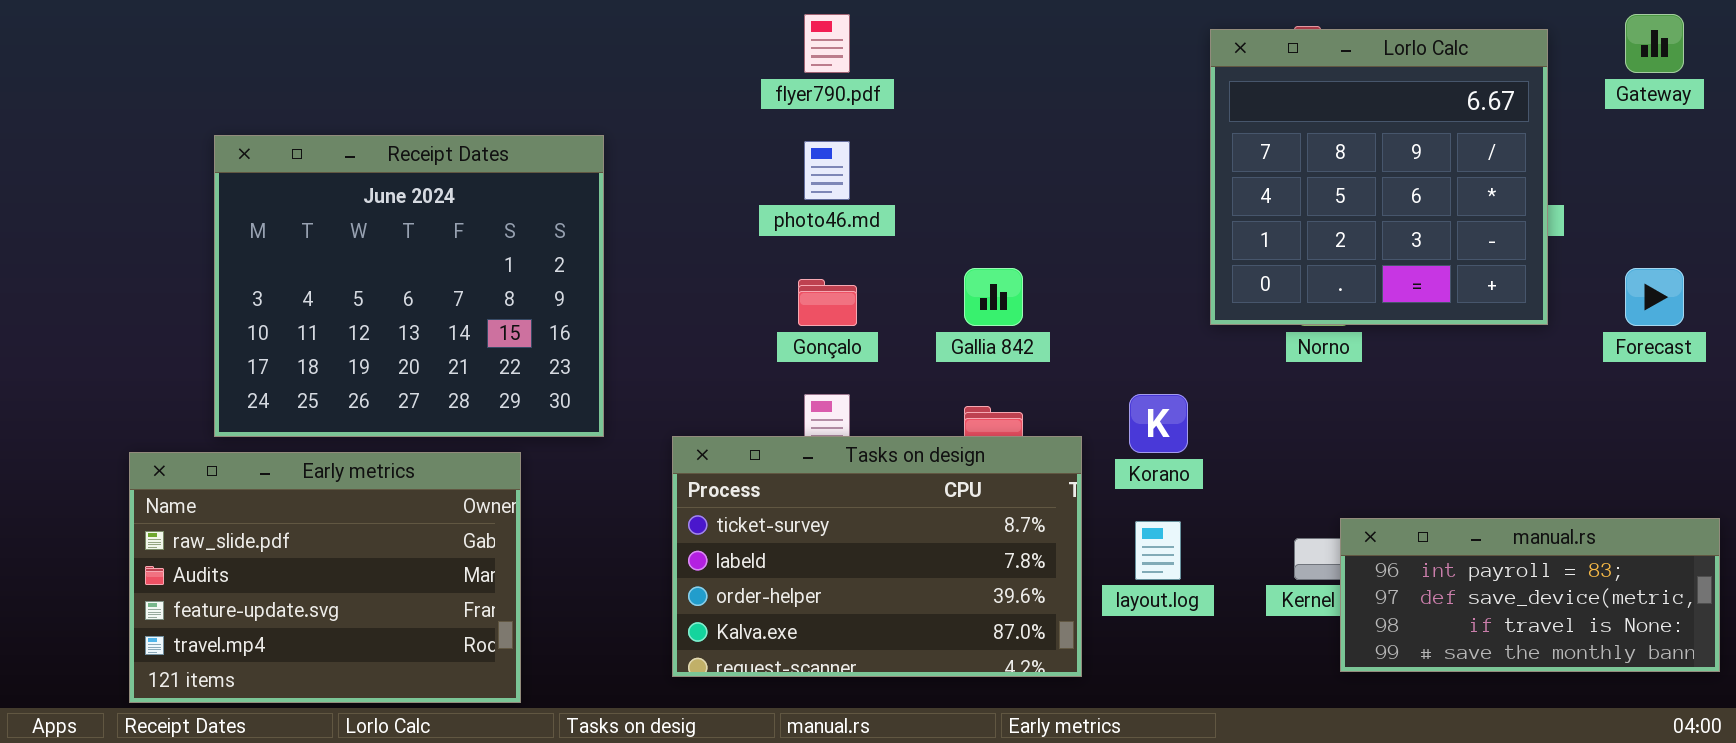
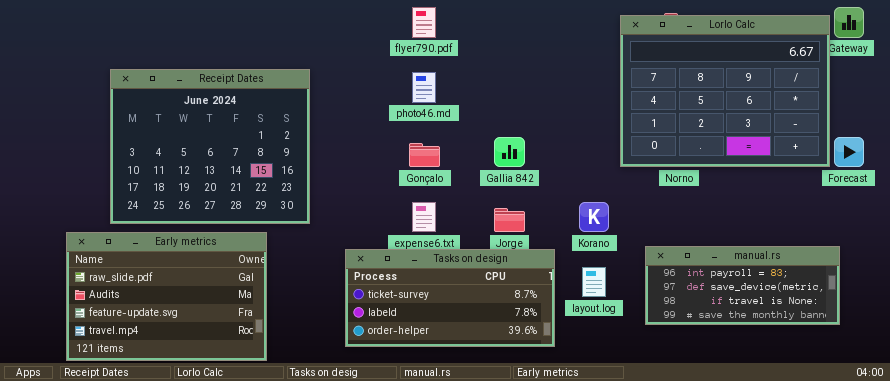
Lorlo Calc: [1210,29,1548,325] -> [620,15,830,167], resized
Tasks on design: [672,436,1082,677] -> [345,249,555,347], resized
manual.rs: [1340,518,1720,672] -> [645,246,840,325], moved

